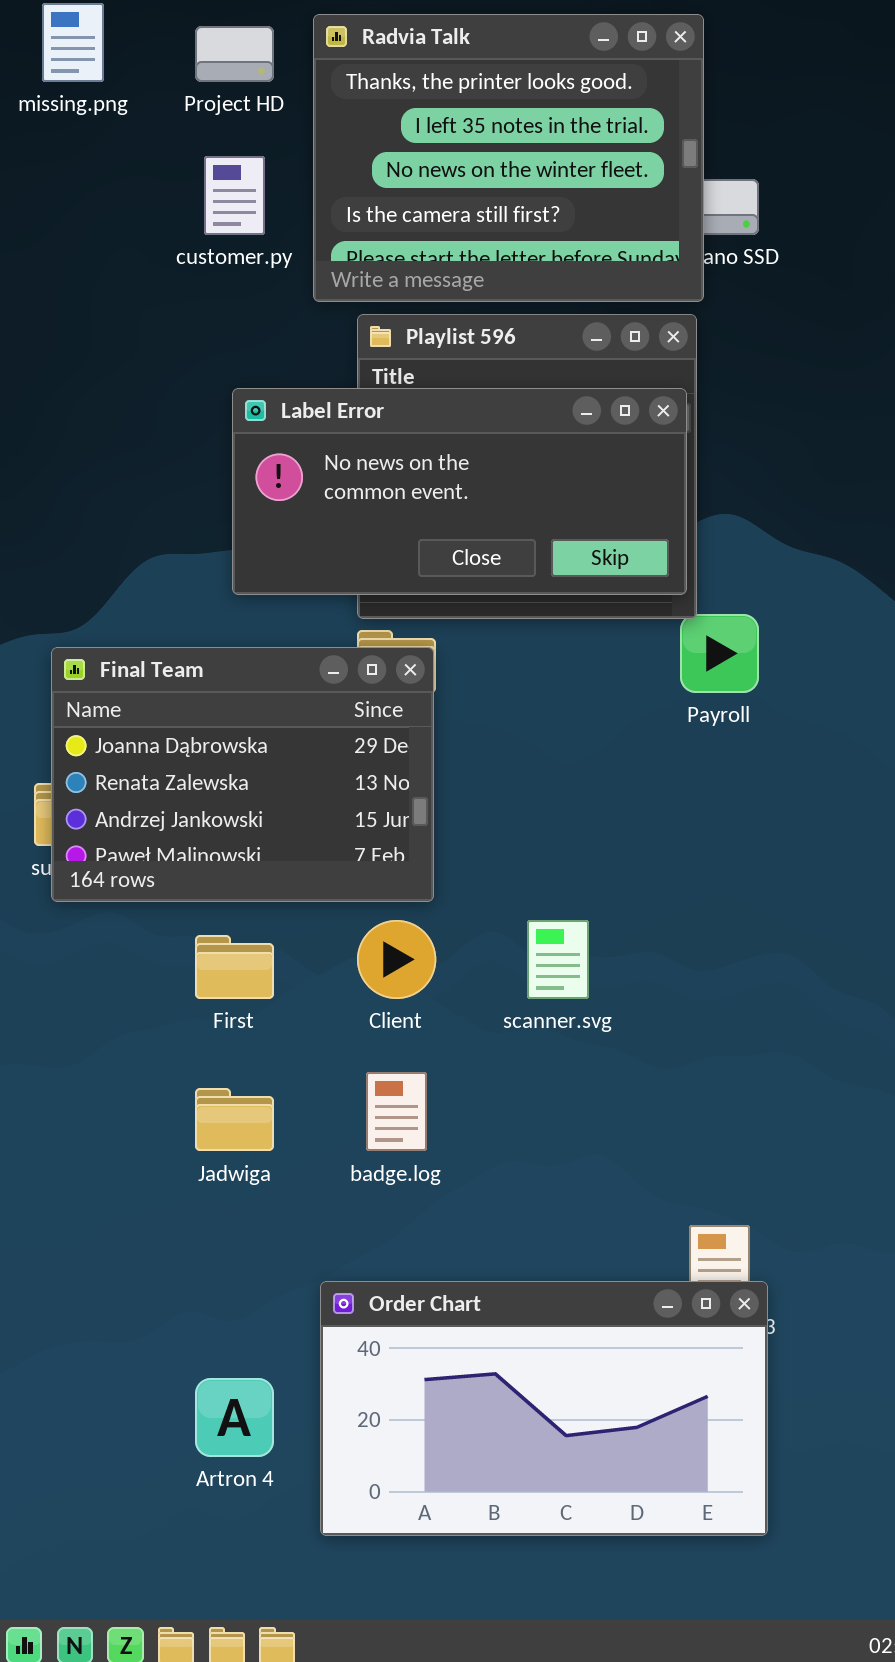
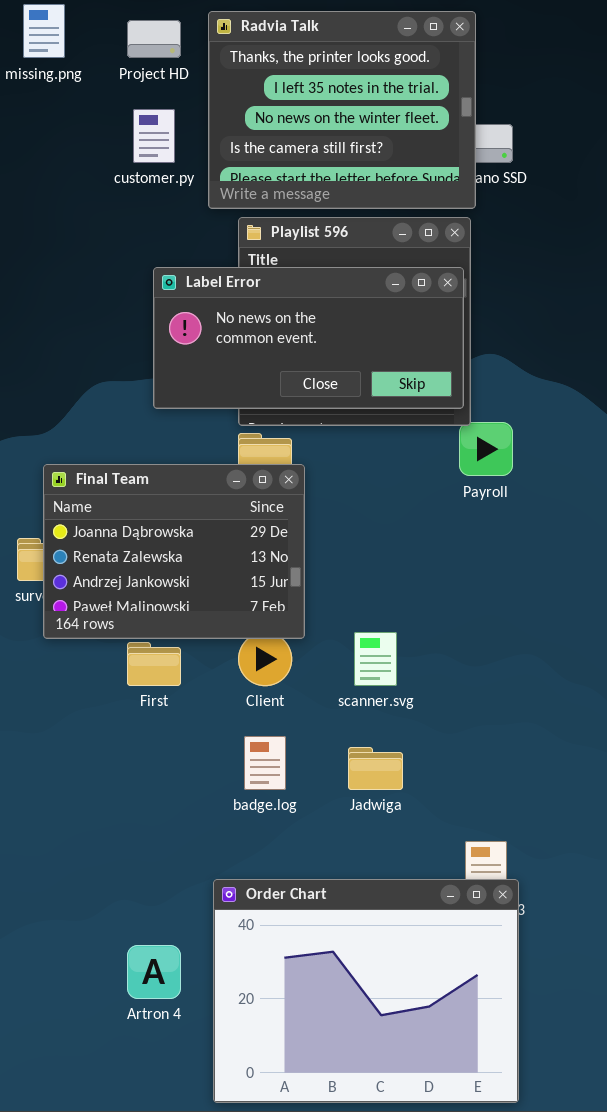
Final Team: [51,647,434,902] -> [43,464,305,639], moved
Jadwiga: [195,1088,274,1151] -> [348,747,403,790], moved
Order Chart: [320,1281,768,1536] -> [213,879,519,1103], resized

